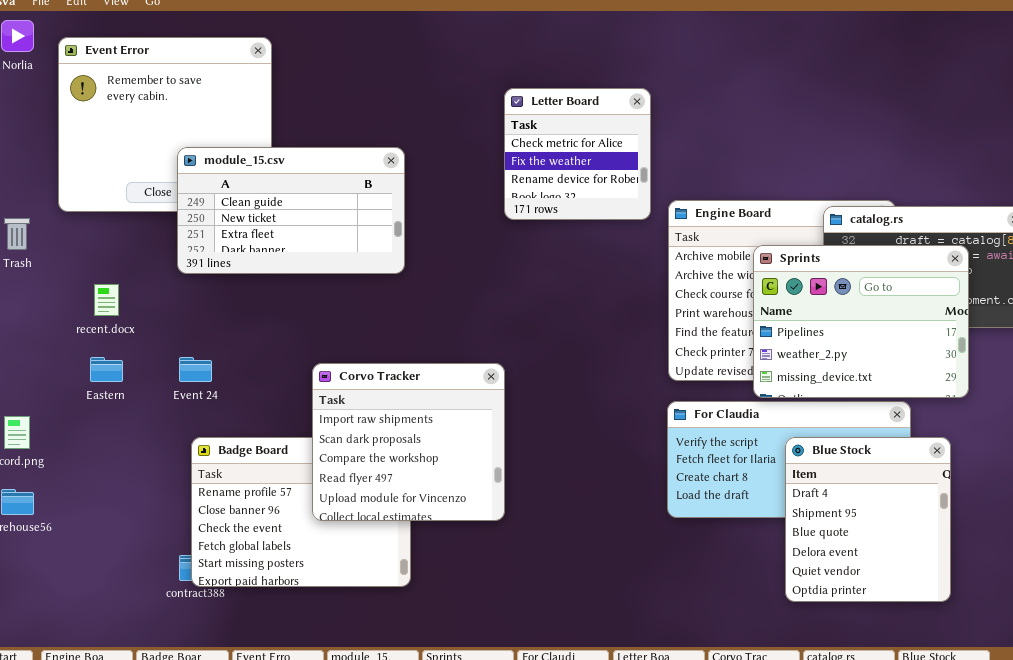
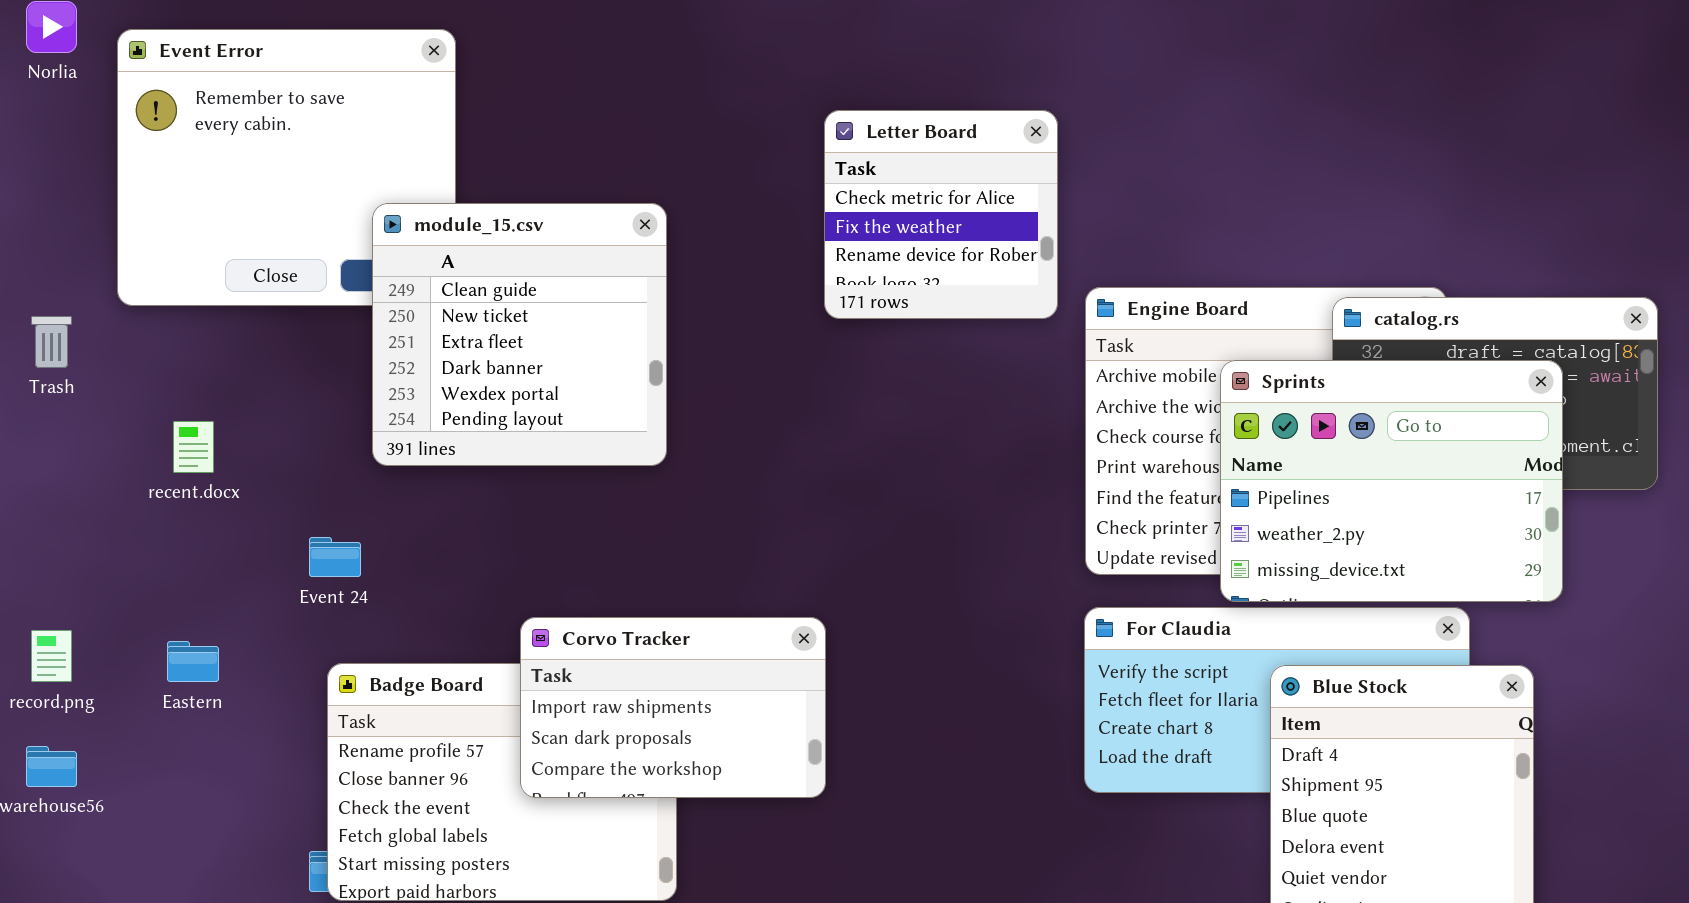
module_15.csv: [177,147,405,274] -> [372,203,667,466], resized
Eastern: [90,357,123,382] -> [167,641,219,682], moved
Corvo Tracker: [312,363,505,521] -> [520,617,826,798], resized

